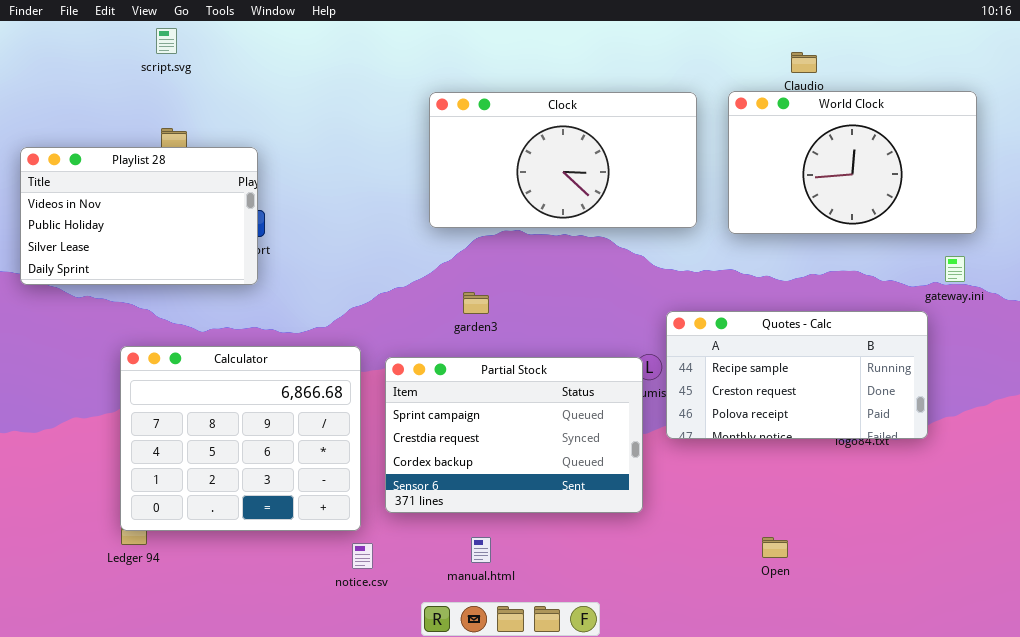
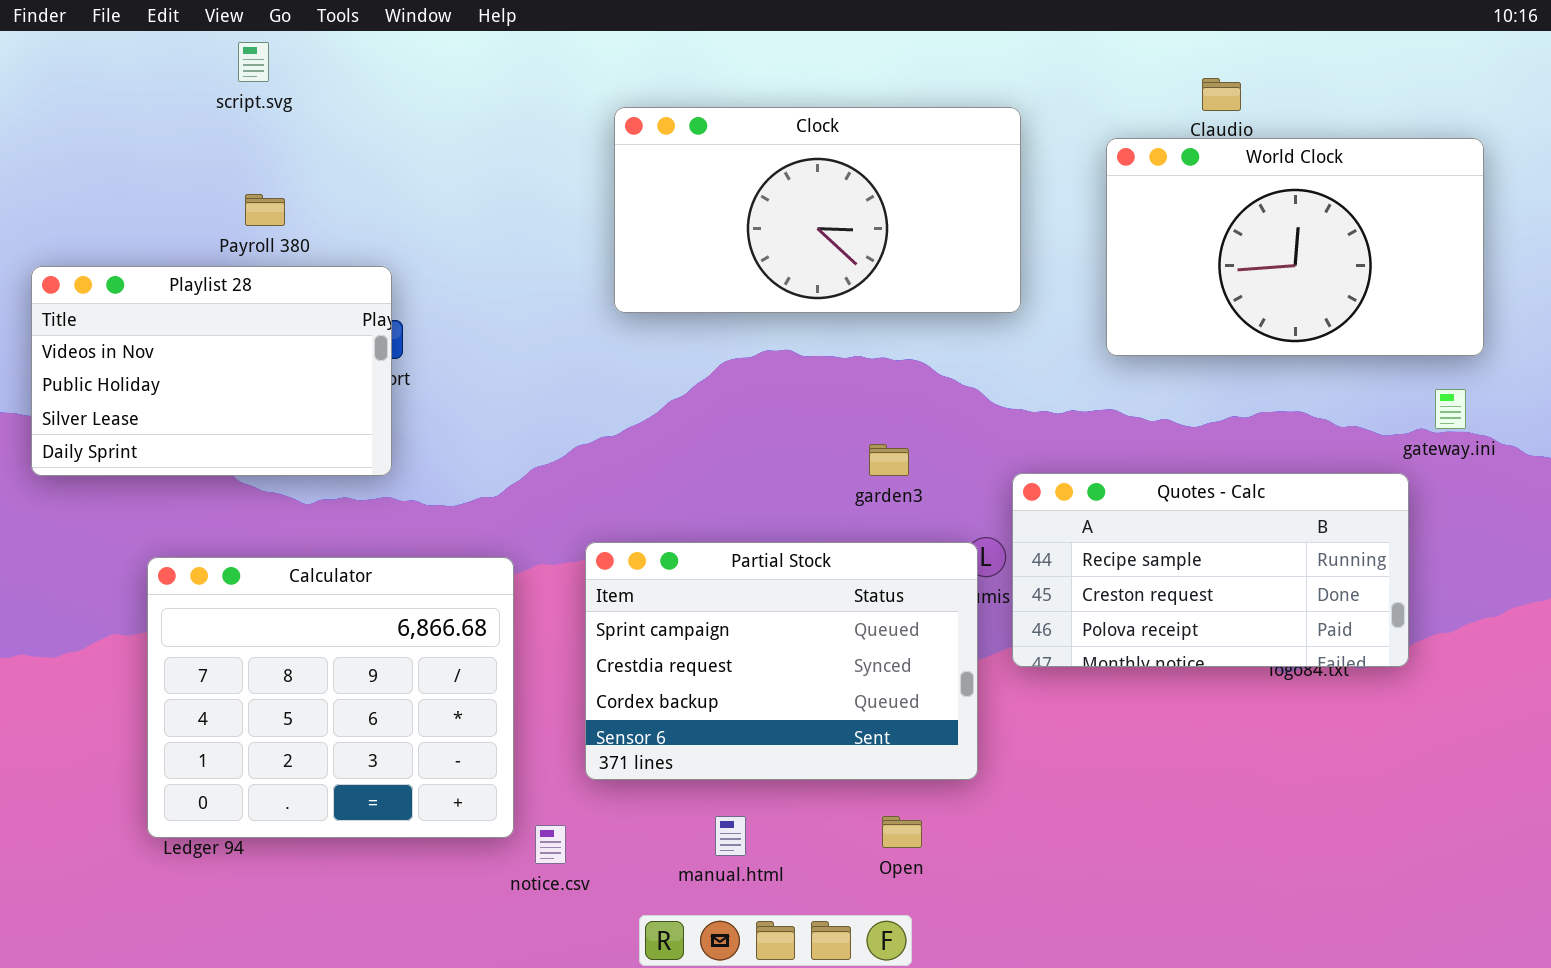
Clock: [429,92,697,228] -> [614,107,1021,313], moved
Playlist 28: [20,147,258,285] -> [31,266,392,476], moved
garden3: [463,292,489,314] -> [869,444,909,476], moved
Calculator: [120,346,361,531] -> [147,557,514,838], moved
Open: [762,537,788,558] -> [882,816,922,848], moved

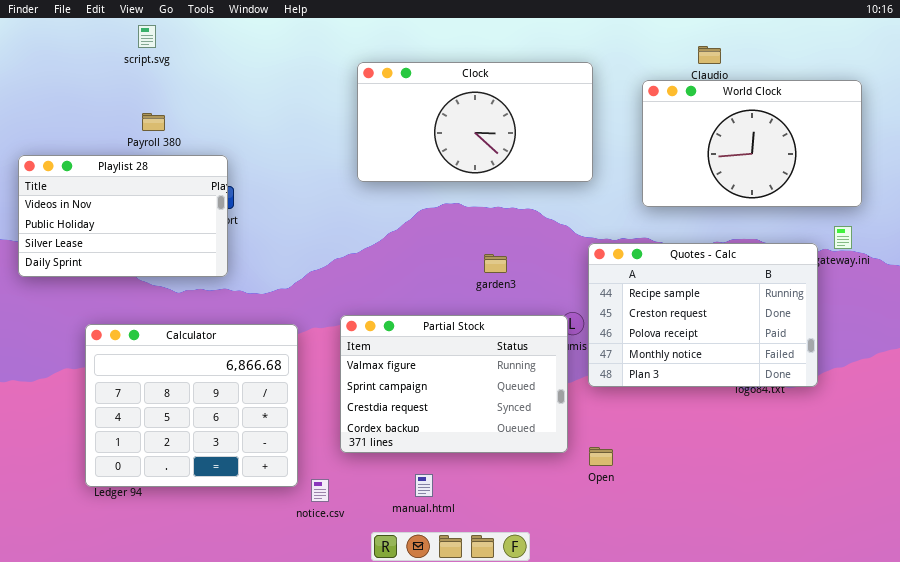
garden3: [869,444,909,476] -> [484,254,507,273], moved
Quotes - Calc: [1012,473,1409,667] -> [588,243,818,387], resized
Partial Stock: [585,542,978,780] -> [340,315,568,453], scrolled up 1 row
Open: [882,816,922,848] -> [589,447,613,466], moved

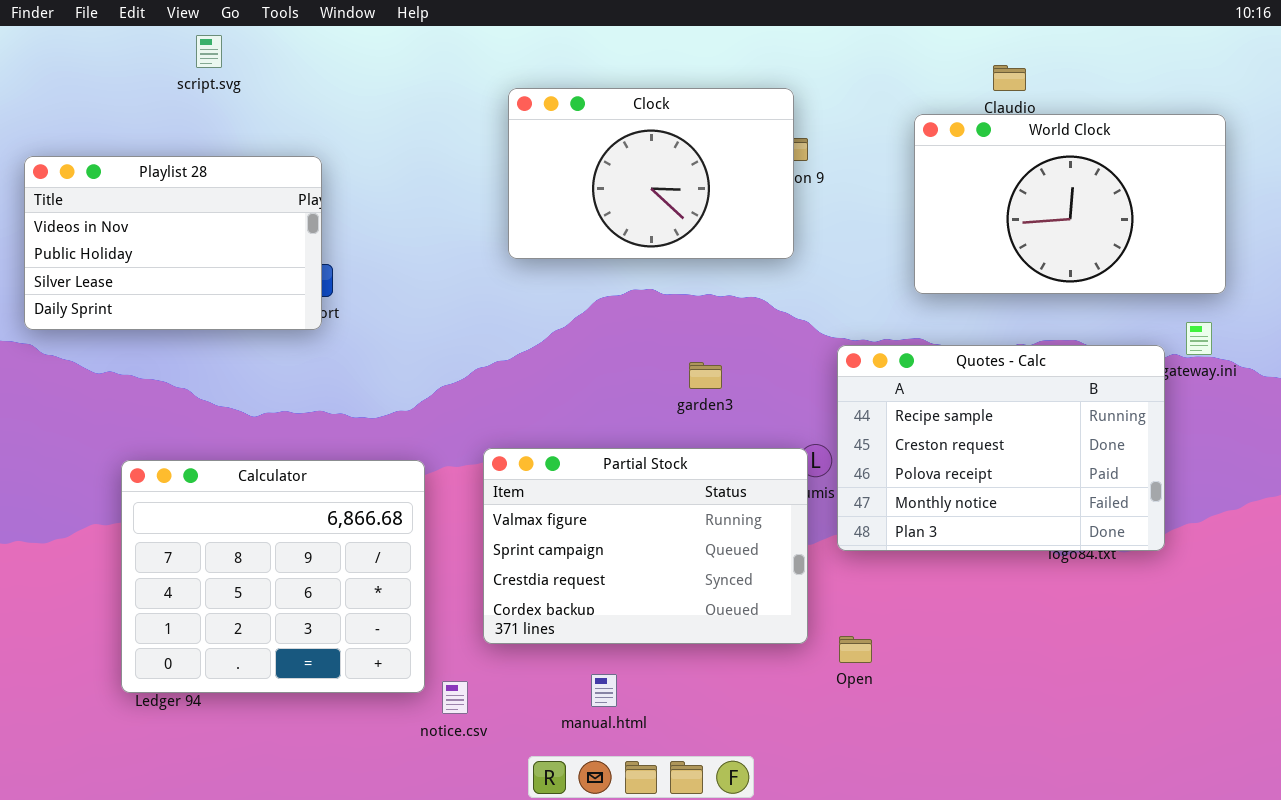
Clock: [357,62,593,182] -> [508,88,794,259], resized
Playlist 28: [18,155,228,277] -> [24,156,322,330], moved

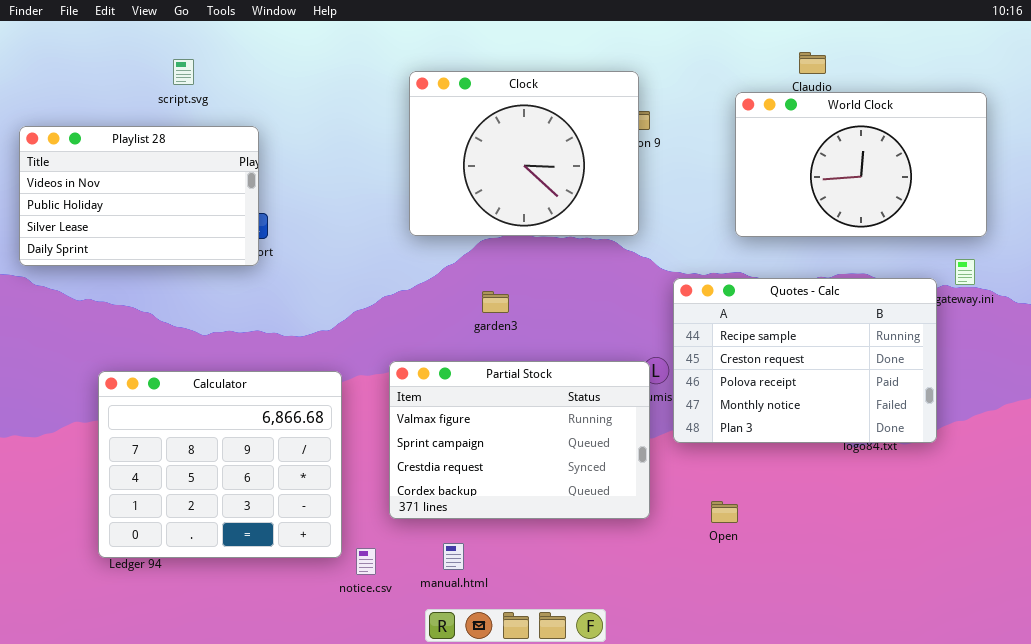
script.svg: [196,35,222,68] -> [173,59,194,85], moved
Clock: [508,88,794,259] -> [409,71,639,236], resized
garden3: [689,362,722,389] -> [482,291,509,313], moved
Open: [839,636,872,663] -> [711,501,738,523], moved
manual.html: [591,674,617,707] -> [443,543,464,570], moved

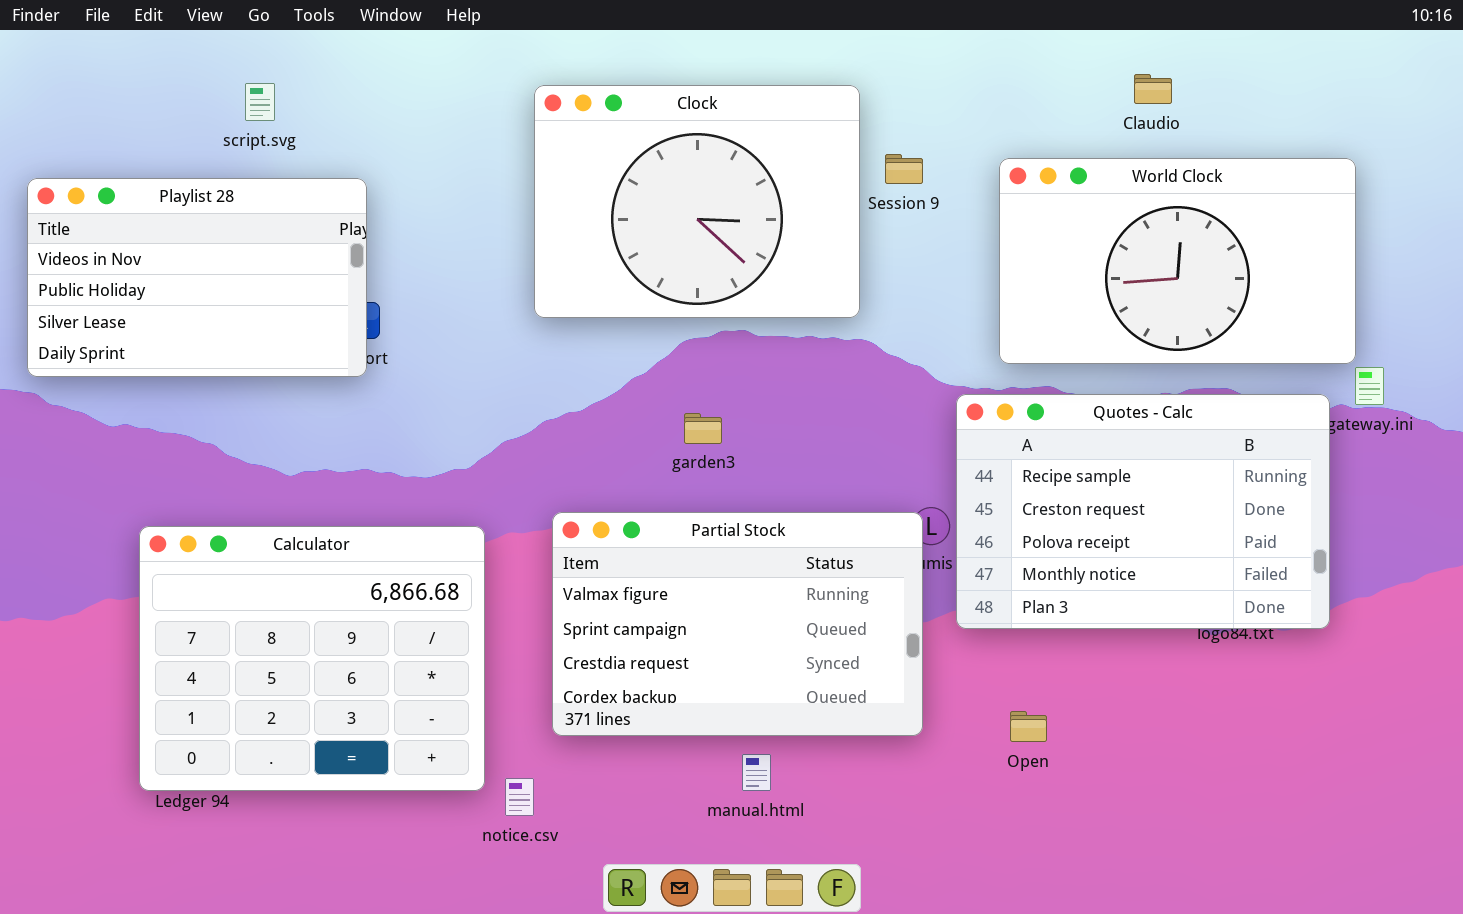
Clock: [409,71,639,236] -> [534,85,860,318], moved
World Clock: [735,92,987,237] -> [999,158,1356,364], moved
manual.html: [443,543,464,570] -> [742,754,771,791], moved

